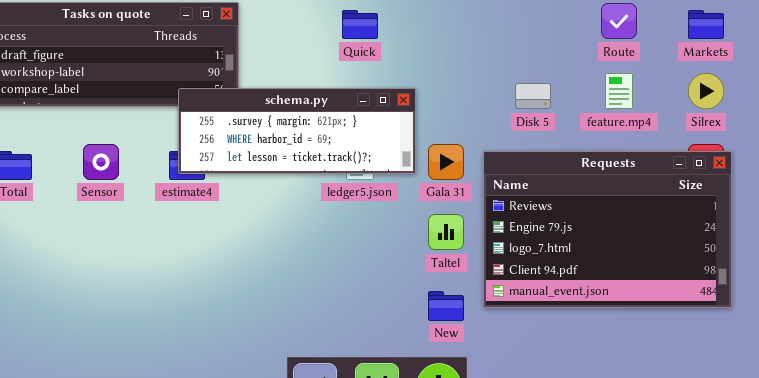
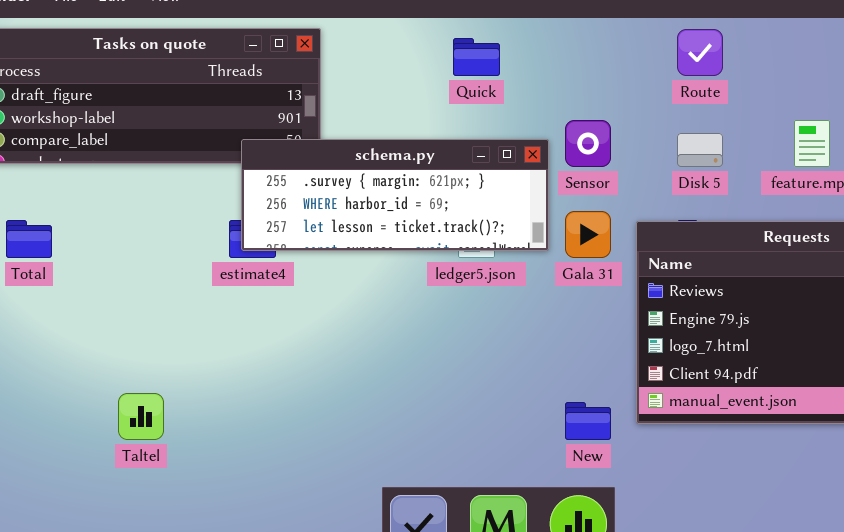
Route: [601,3,637,39] -> [677,29,723,76], moved
Sensor: [83,144,119,180] -> [565,120,611,167], moved
Taltel: [428,214,464,250] -> [118,393,164,440], moved

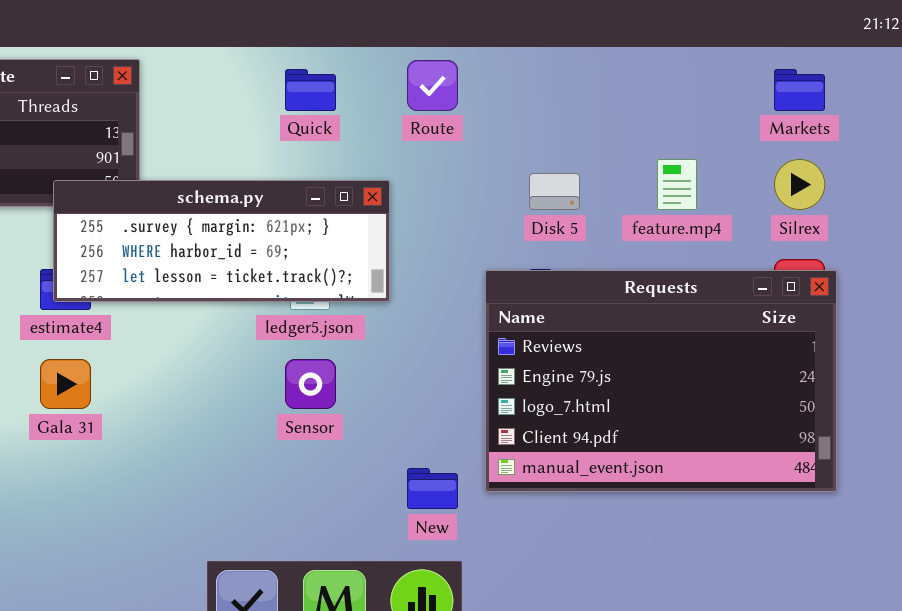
Route: [677,29,723,76] -> [407,60,458,111], moved
Sensor: [565,120,611,167] -> [285,359,336,409], moved
Gala 31: [565,211,611,258] -> [40,359,91,409], moved

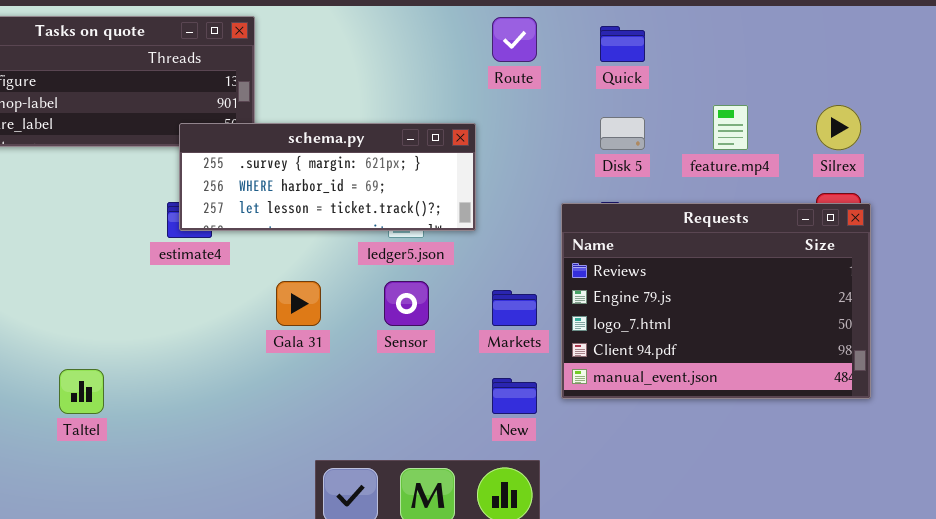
Quick: [285,69,336,111] -> [600,26,645,62], moved
Markets: [774,69,825,111] -> [492,290,537,326], moved
Gala 31: [40,359,91,409] -> [276,281,321,326], moved

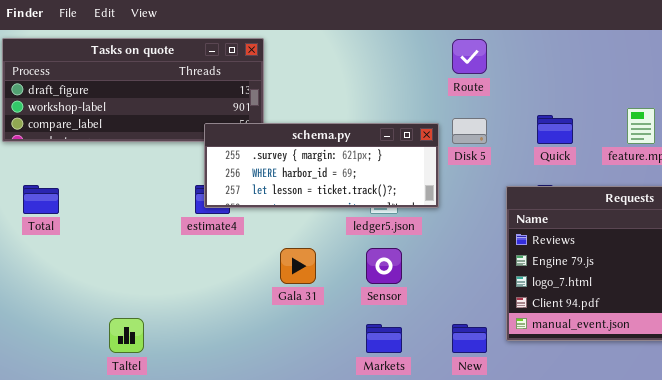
Quick: [600,26,645,62] -> [537,115,573,144], moved
Disk 5: [600,117,645,150] -> [452,118,487,144], moved
Markets: [492,290,537,326] -> [366,324,402,353], moved

